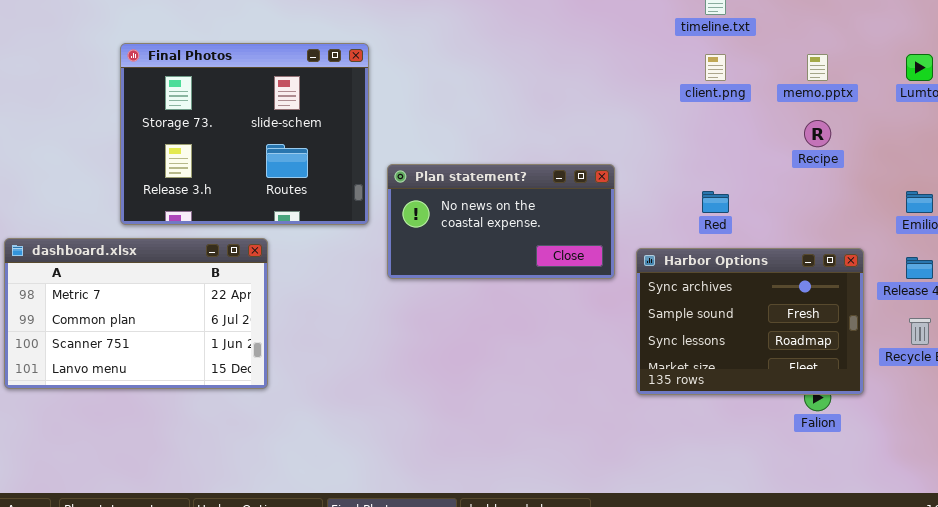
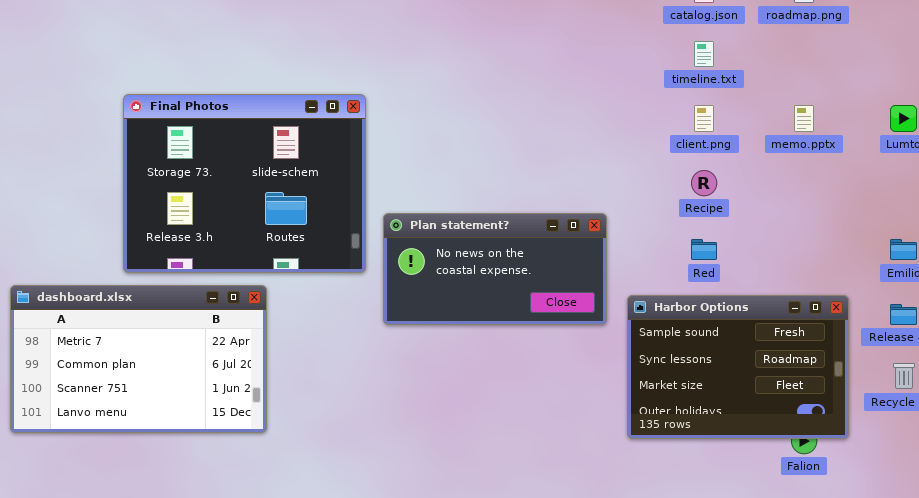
Recipe: [804,120,831,147] -> [691,170,717,196], moved
Harbor Options: [636,248,864,395] -> [627,295,849,439], scrolled down 1 row

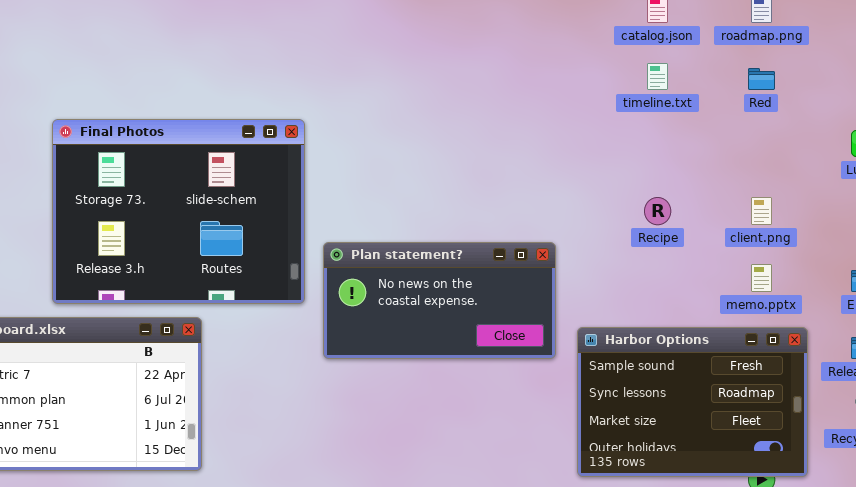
client.png: [694,105,714,132] -> [751,197,772,225], moved
memo.pptx: [794,105,814,132] -> [751,264,772,292], moved
Red: [691,239,717,260] -> [748,68,775,90], moved

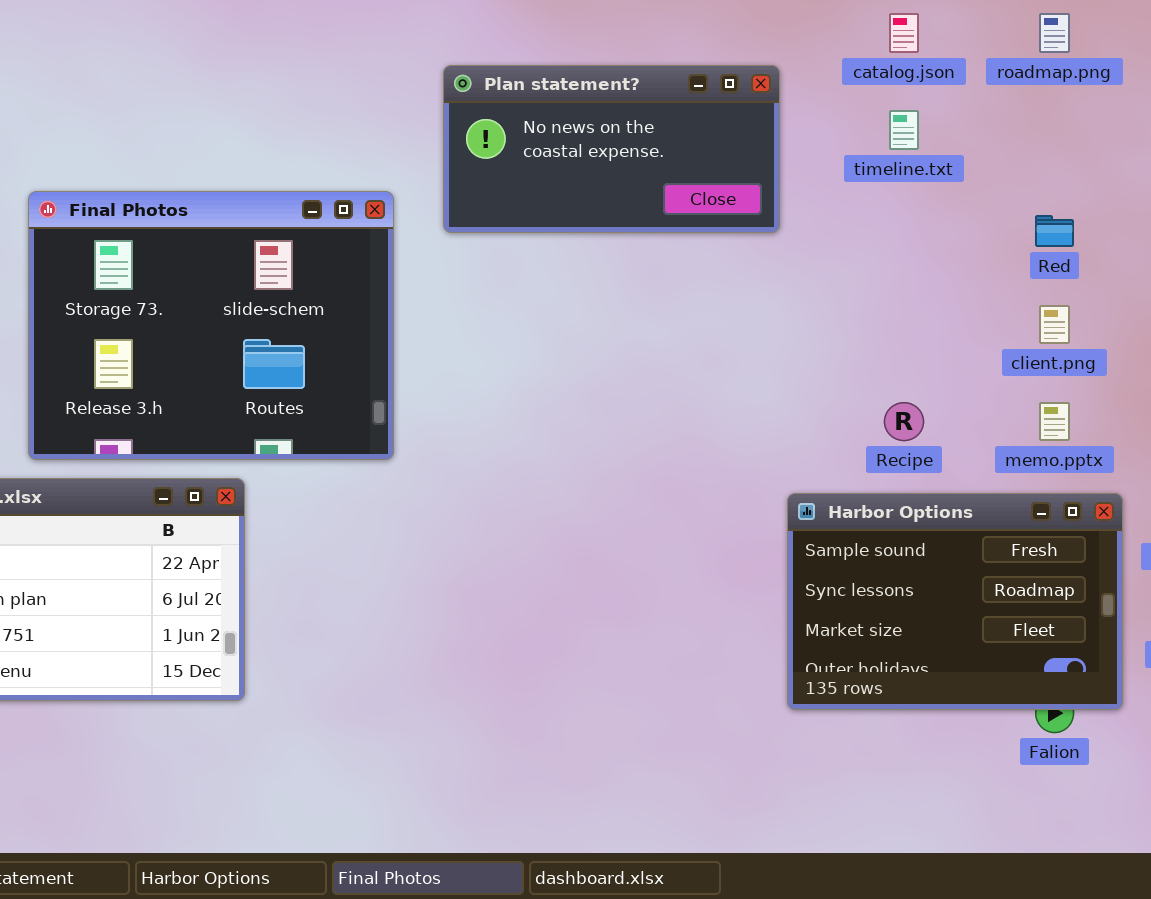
Red: [748,68,775,90] -> [1035,215,1074,247], moved
Recipe: [644,197,671,225] -> [884,402,924,441], moved
Plan statement?: [323,242,556,359] -> [443,65,780,233], moved

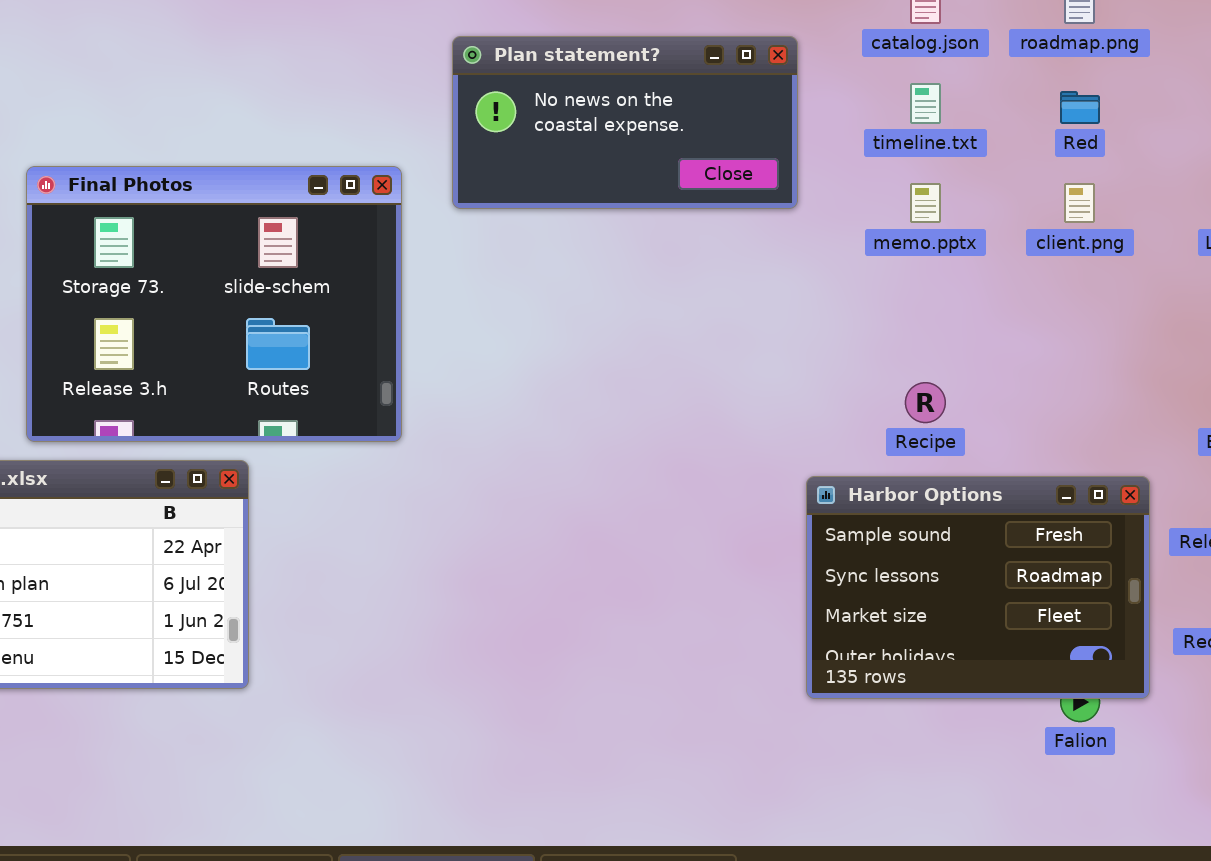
Red: [1035,215,1074,247] -> [1060,91,1100,124], moved
client.png: [1039,305,1070,344] -> [1064,183,1095,223], moved
memo.pptx: [1039,402,1070,441] -> [910,183,941,223], moved

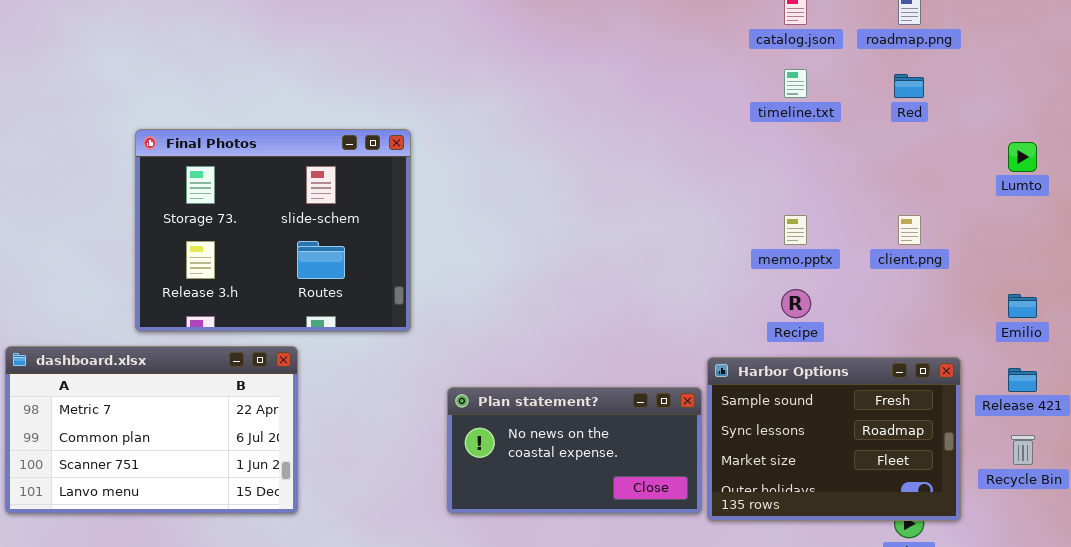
Plan statement?: [452,36,798,209] -> [447,387,702,514], moved
memo.pptx: [910,183,941,223] -> [784,215,807,245], moved
client.png: [1064,183,1095,223] -> [898,215,921,245], moved

